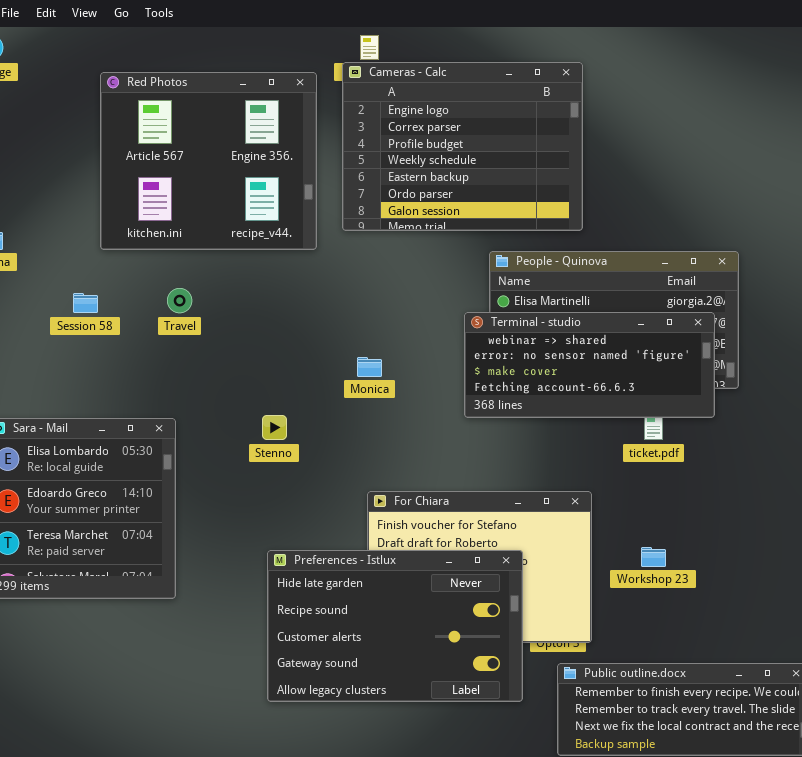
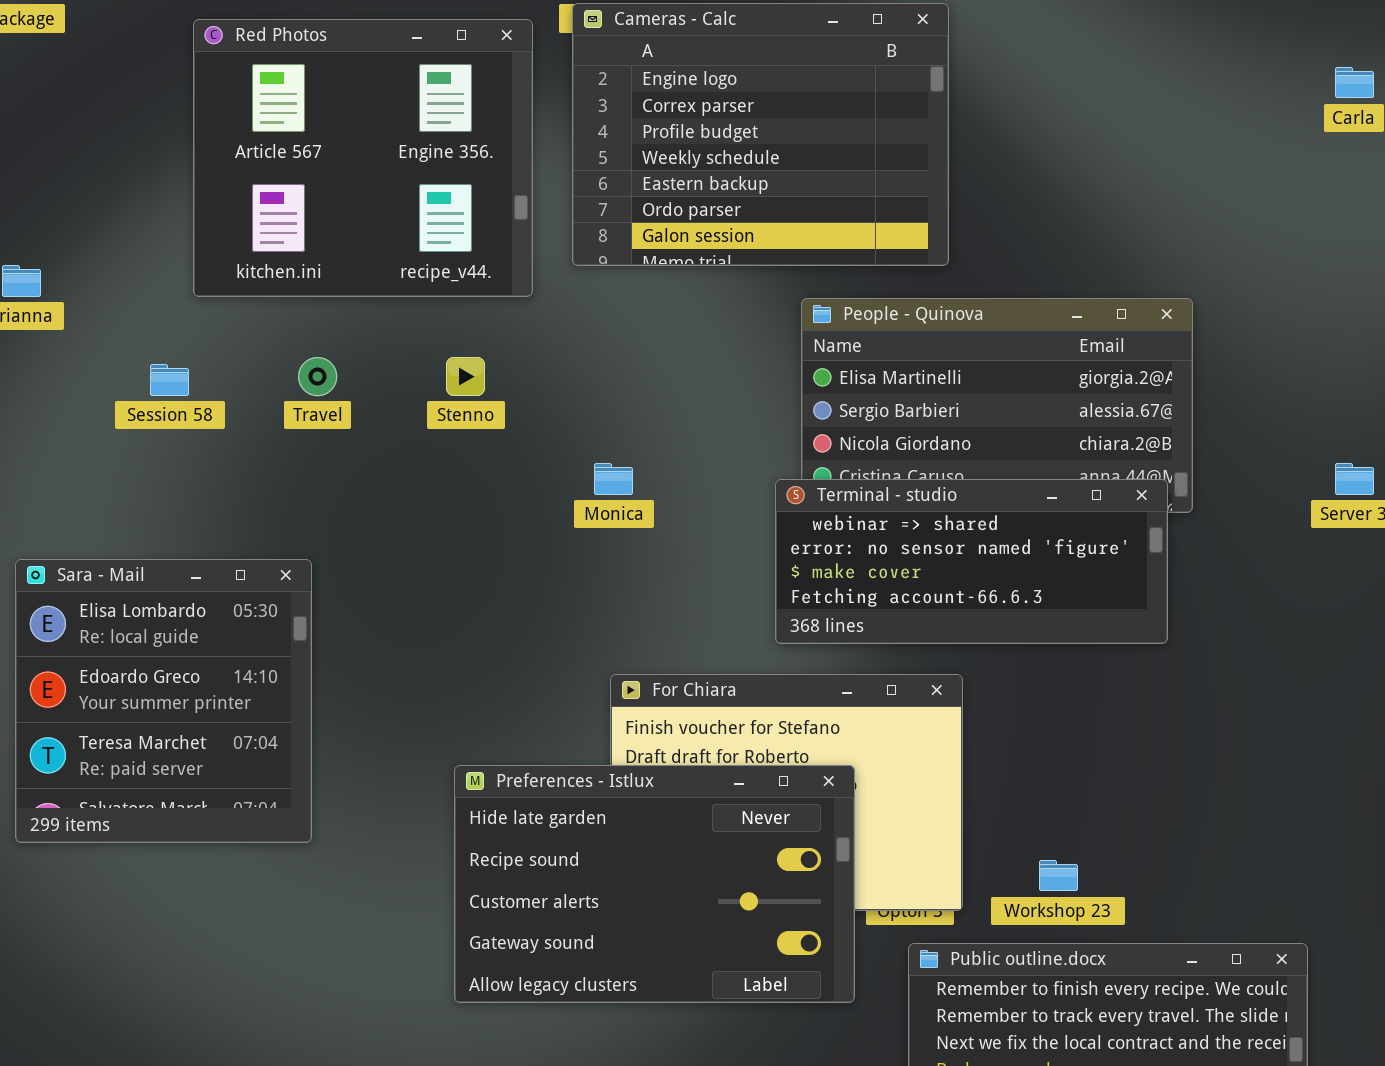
Terminal - studio: [464,312,715,418] -> [775,479,1168,644], moved
Stenno: [262,415,287,440] -> [446,357,485,396], moved
Workshop 23: [641,547,666,567] -> [1039,860,1078,891], moved

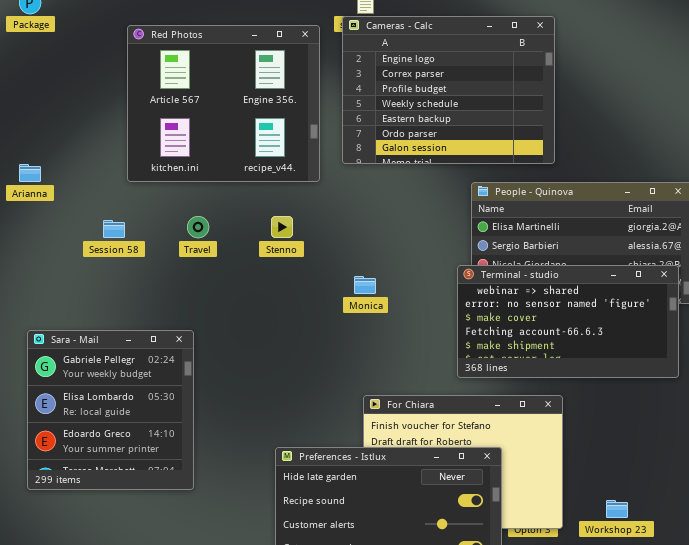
Terminal - studio: [775,479,1168,644] -> [457,265,679,378], resized
Sara - Mail: [15,559,312,843] -> [27,330,194,490], scrolled up 1 row

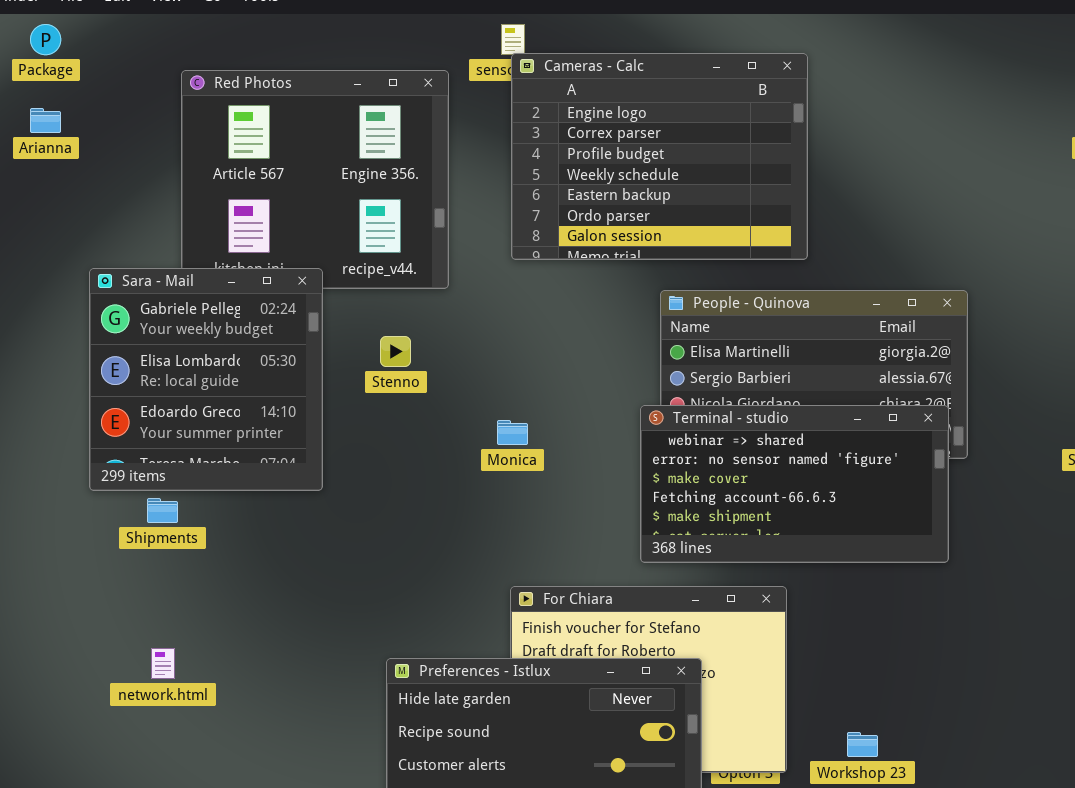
Cameras - Calc: [342,16,555,164] -> [511,53,808,260], moved
Arianna: [19,164,41,182] -> [30,108,61,133], moved
Sara - Mail: [27,330,194,490] -> [89,268,323,491], moved

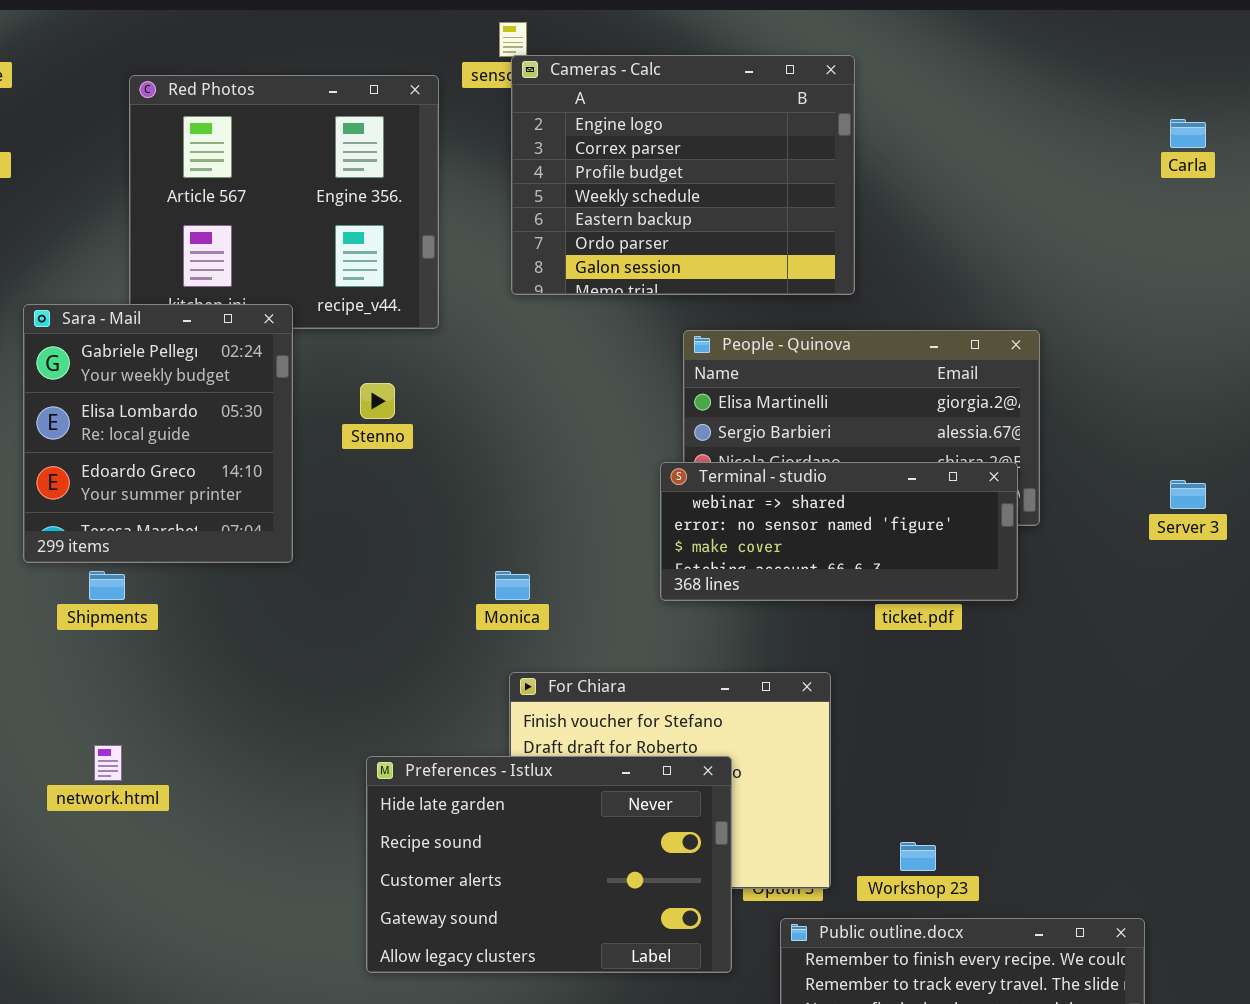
Terminal - studio: [640,405,949,563] -> [660,462,1018,601], resized
Monica: [497,420,528,445] -> [495,571,530,600], moved

